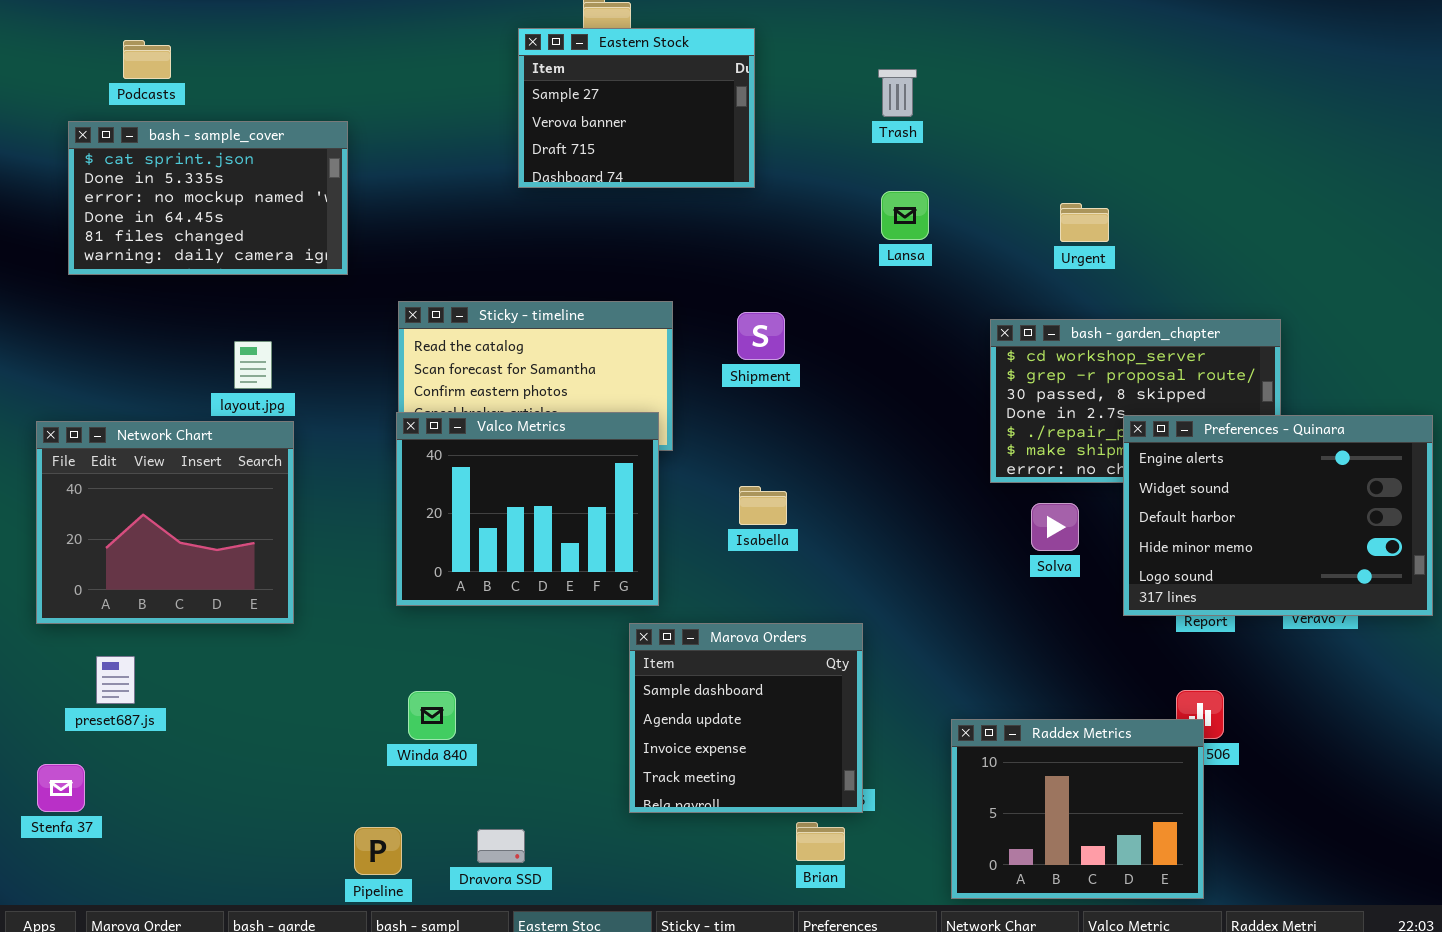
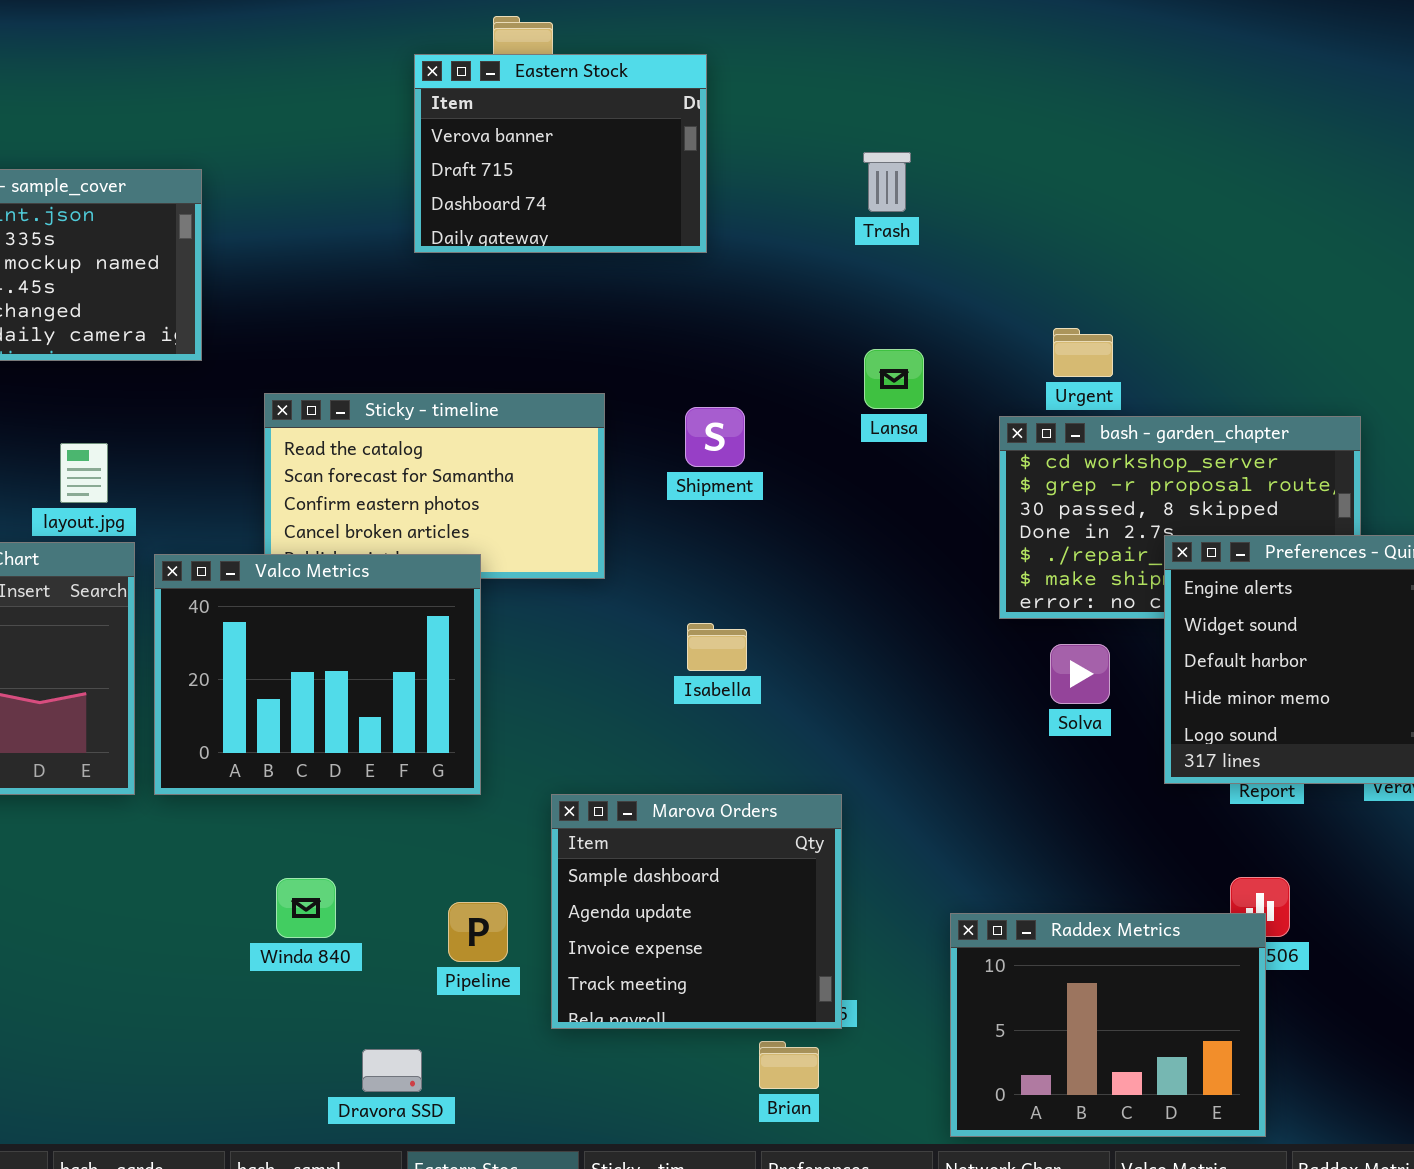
Eastern Stock: [518,28,755,188] -> [414,54,707,253], scrolled down 1 row
Trash: [878,69,917,117] -> [863,152,911,212], moved
Lansa: [881,191,929,240] -> [864,349,924,409], moved
Urgent: [1060,203,1109,242] -> [1053,328,1113,377], moved
Valco Metrics: [396,412,659,606] -> [154,554,481,795], moved
Pipeline: [354,827,402,875] -> [448,902,508,962], moved

